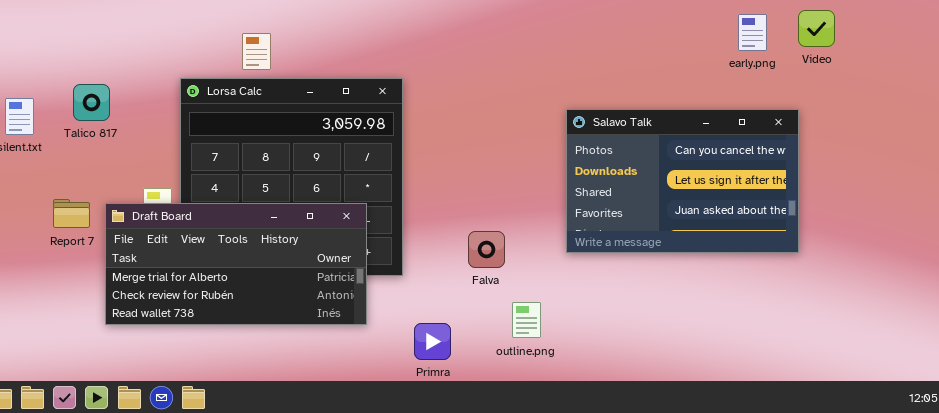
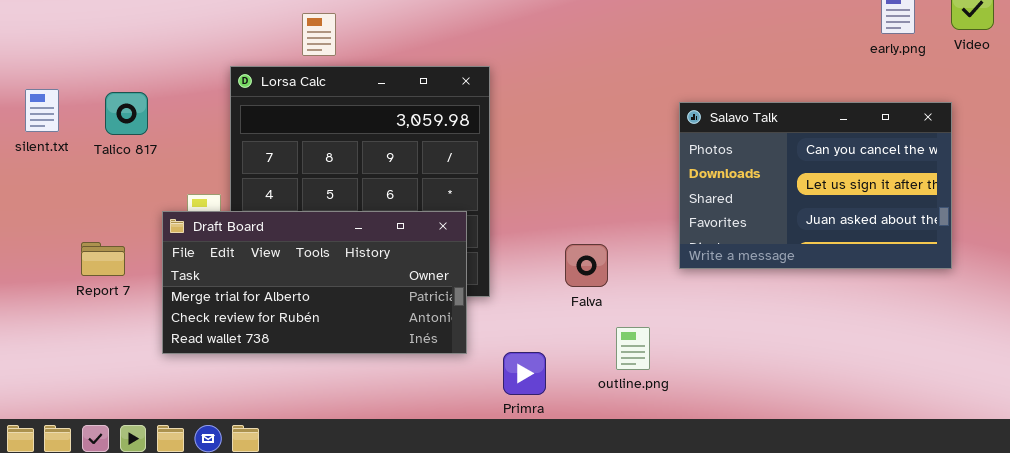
Talico 817: [73,84,110,121] -> [105,92,148,135], moved
Report 7: [53,199,90,228] -> [81,242,125,276], moved
Draft Board: [105,203,367,325] -> [162,211,467,354], moved

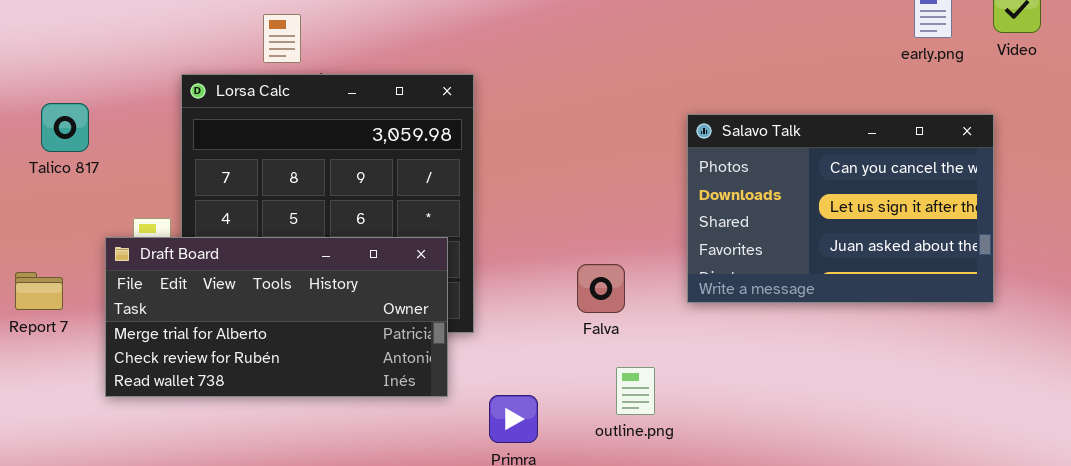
Falva: [565,244,608,287] -> [577,264,625,313], moved

